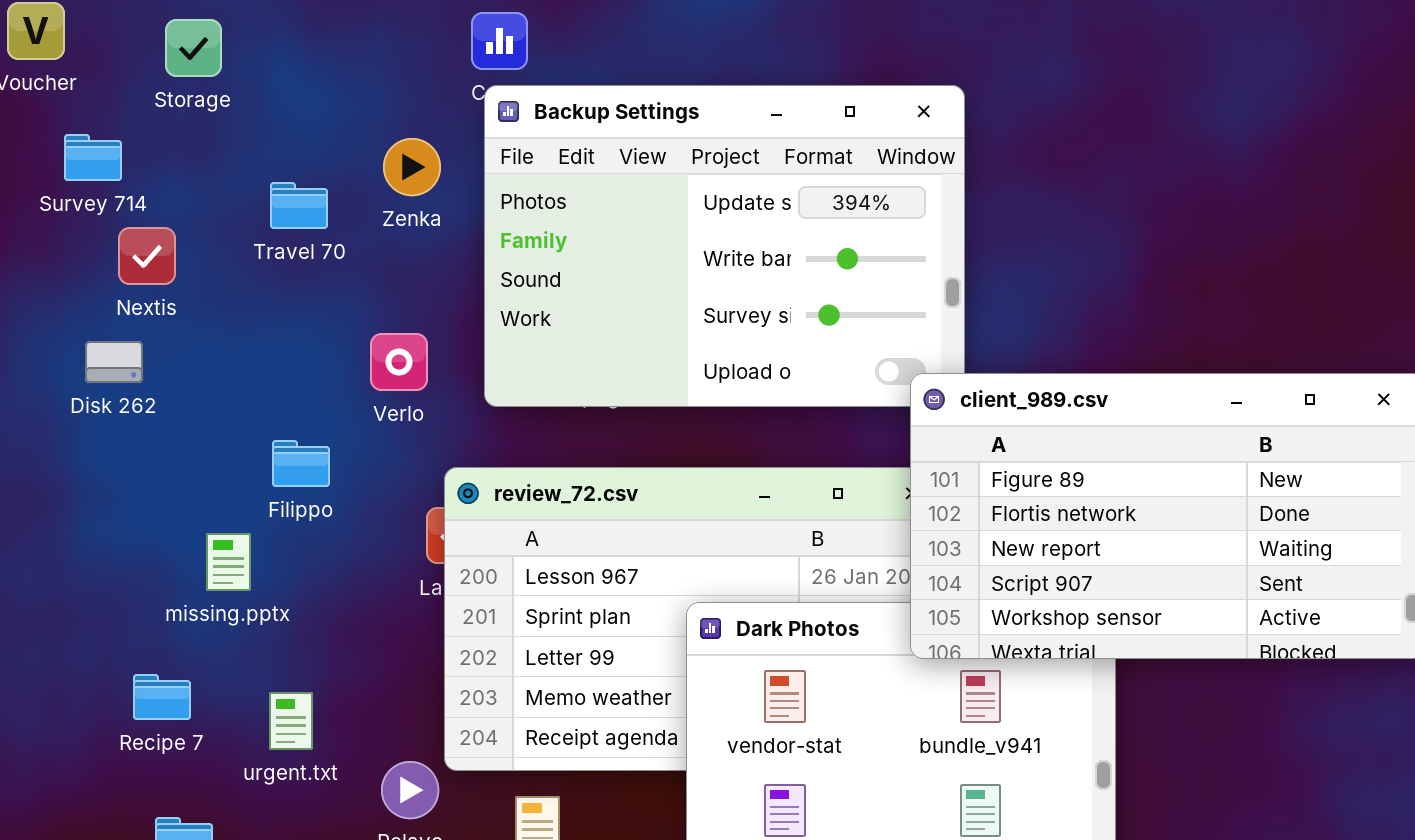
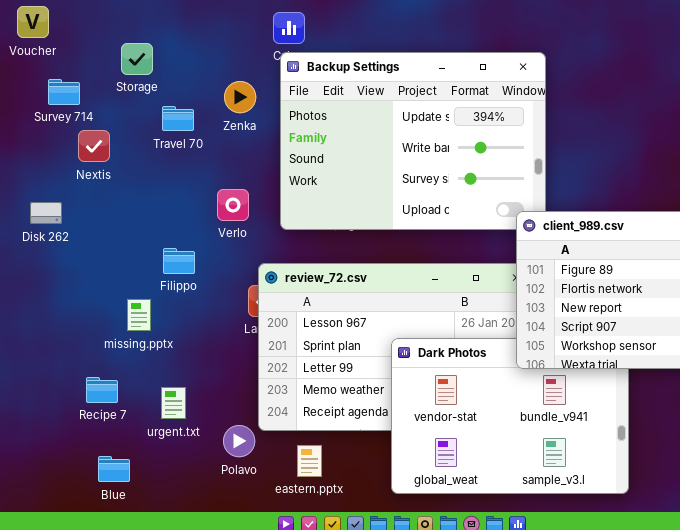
Storage: [165,19,222,77] -> [121,43,153,75], moved
Disk 262: [85,341,143,383] -> [30,202,62,224], moved

